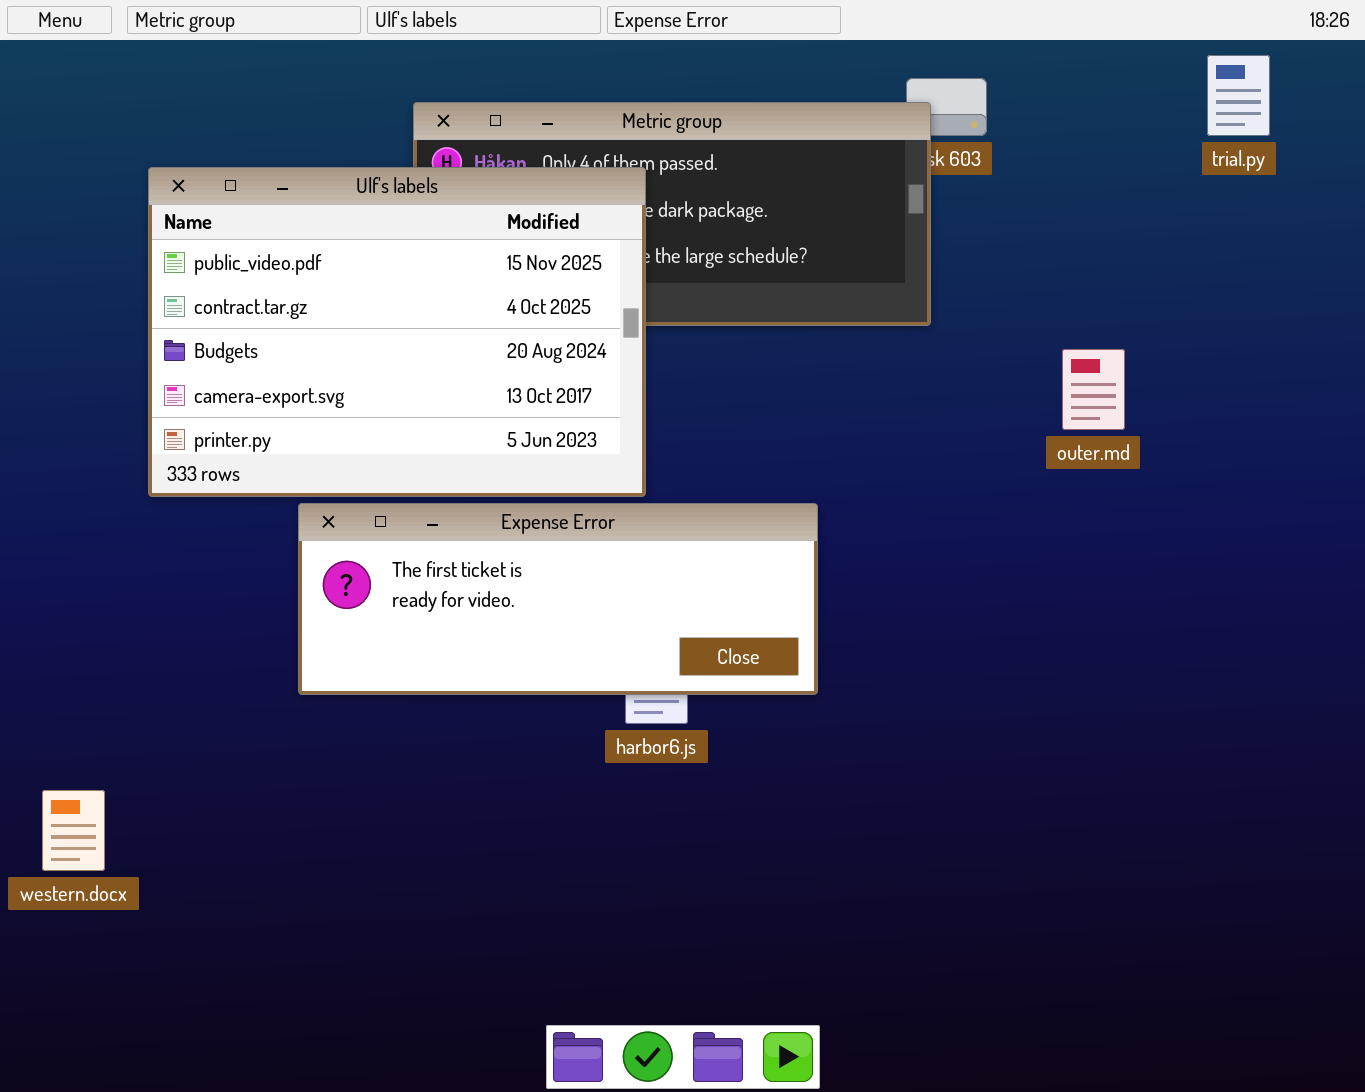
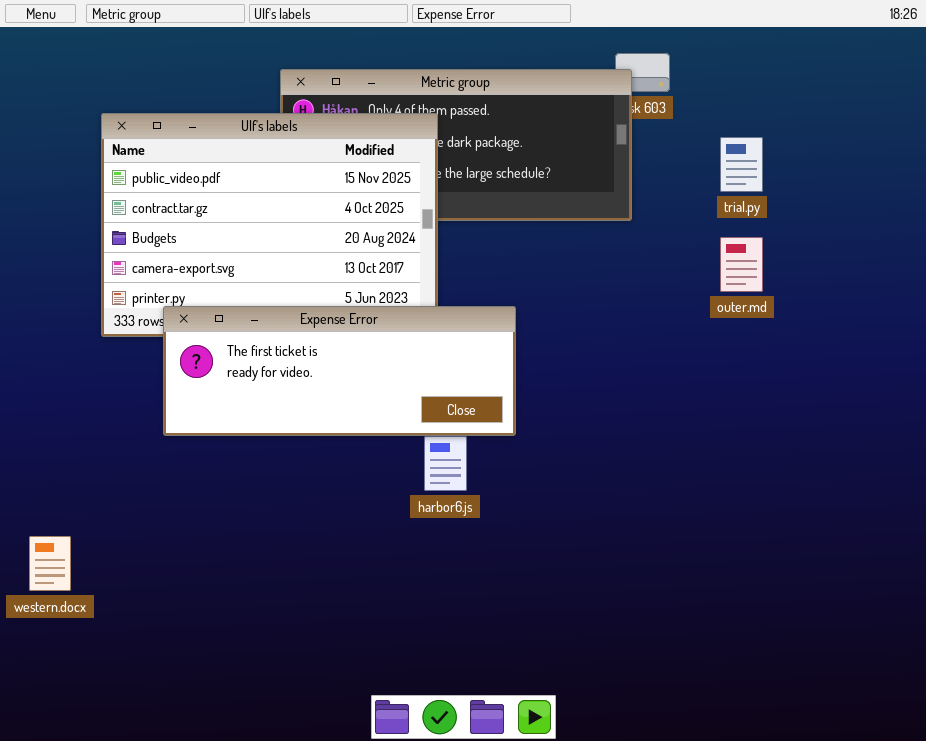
trial.py: [1207,55,1270,136] -> [720,137,763,192], moved
Expense Error: [298,503,818,695] -> [163,306,516,436], moved

